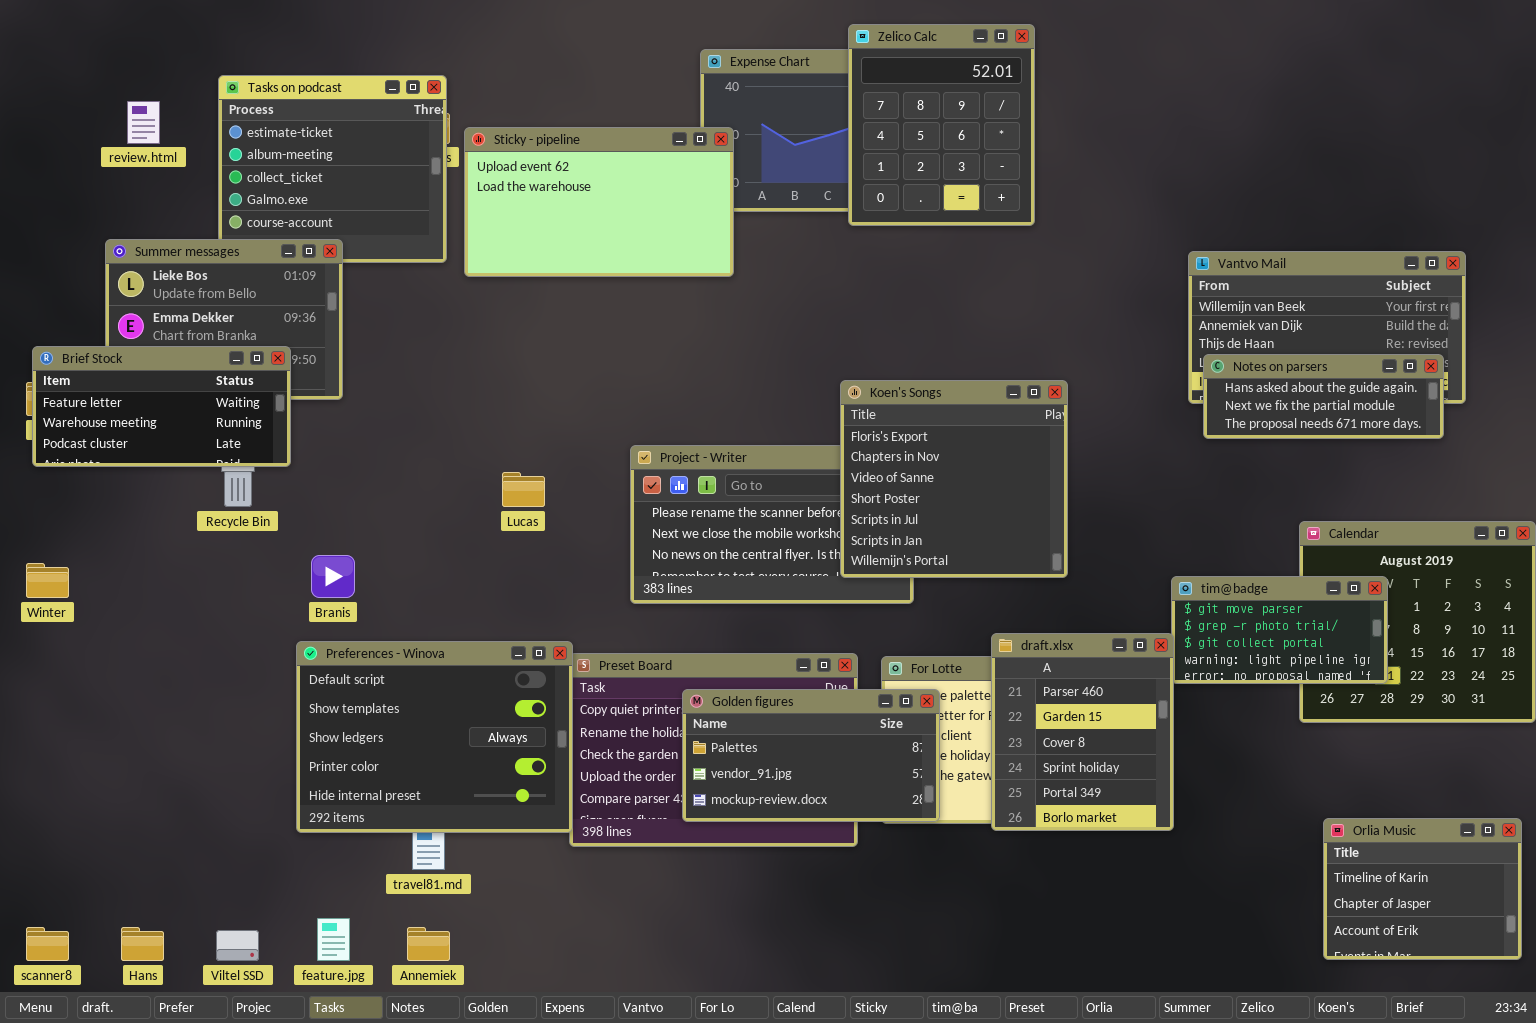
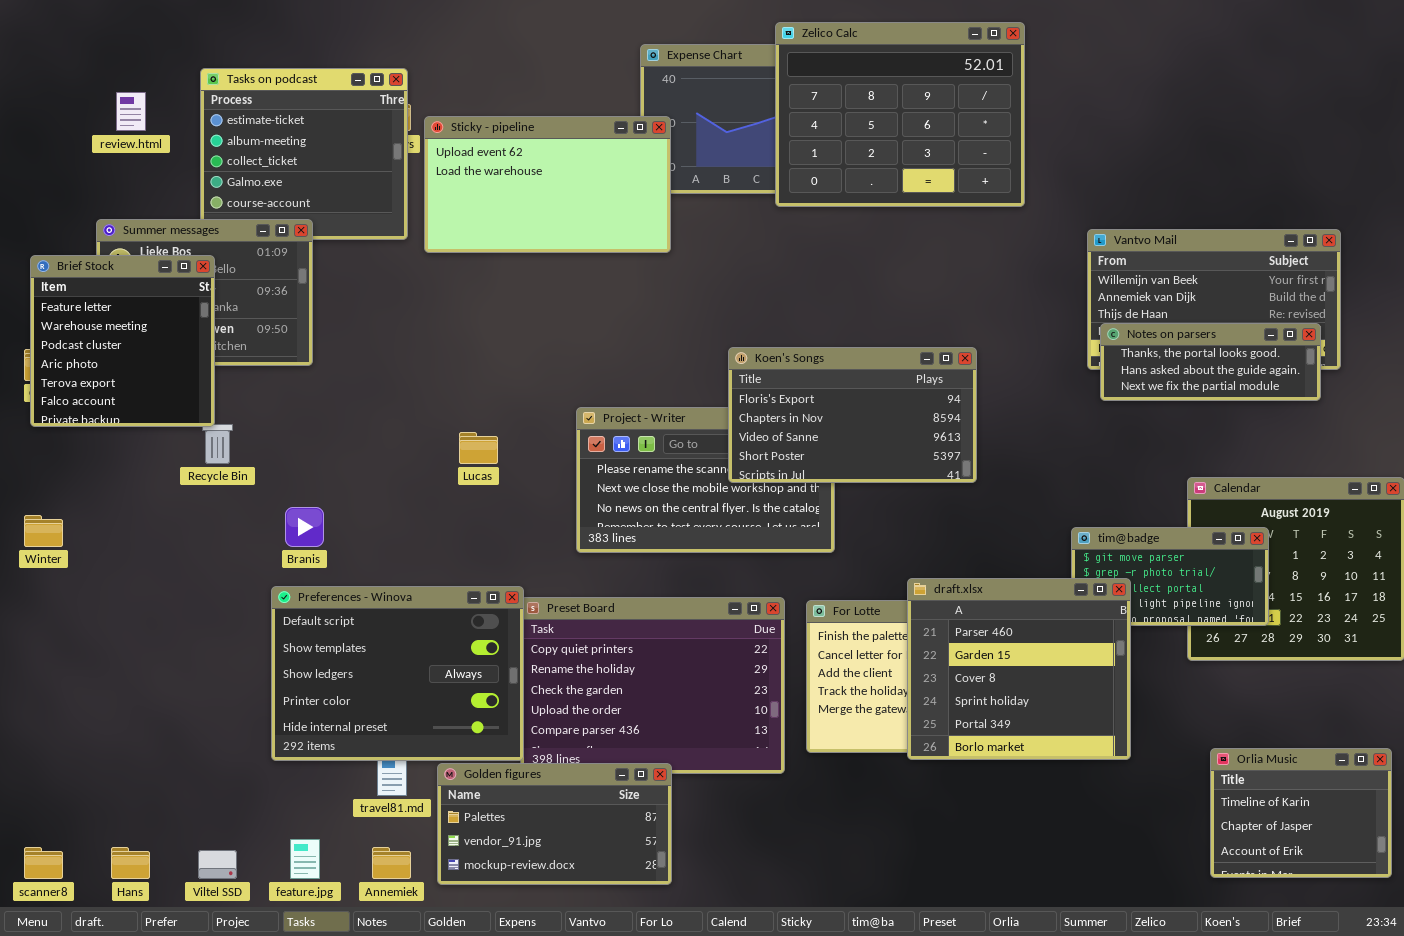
Zelico Calc: [848,24,1035,226] -> [775,22,1025,207], resized
Brief Stock: [32,346,291,467] -> [30,255,215,427], resized
Notes on parsers: [1203,354,1444,439] -> [1100,323,1321,401], scrolled up 1 row
Koen's Songs: [840,380,1068,578] -> [728,347,977,483], resized
draft.xlsx: [991,633,1174,831] -> [907,578,1131,760], resized
Golden figures: [682,689,940,822] -> [437,763,672,885], moved

